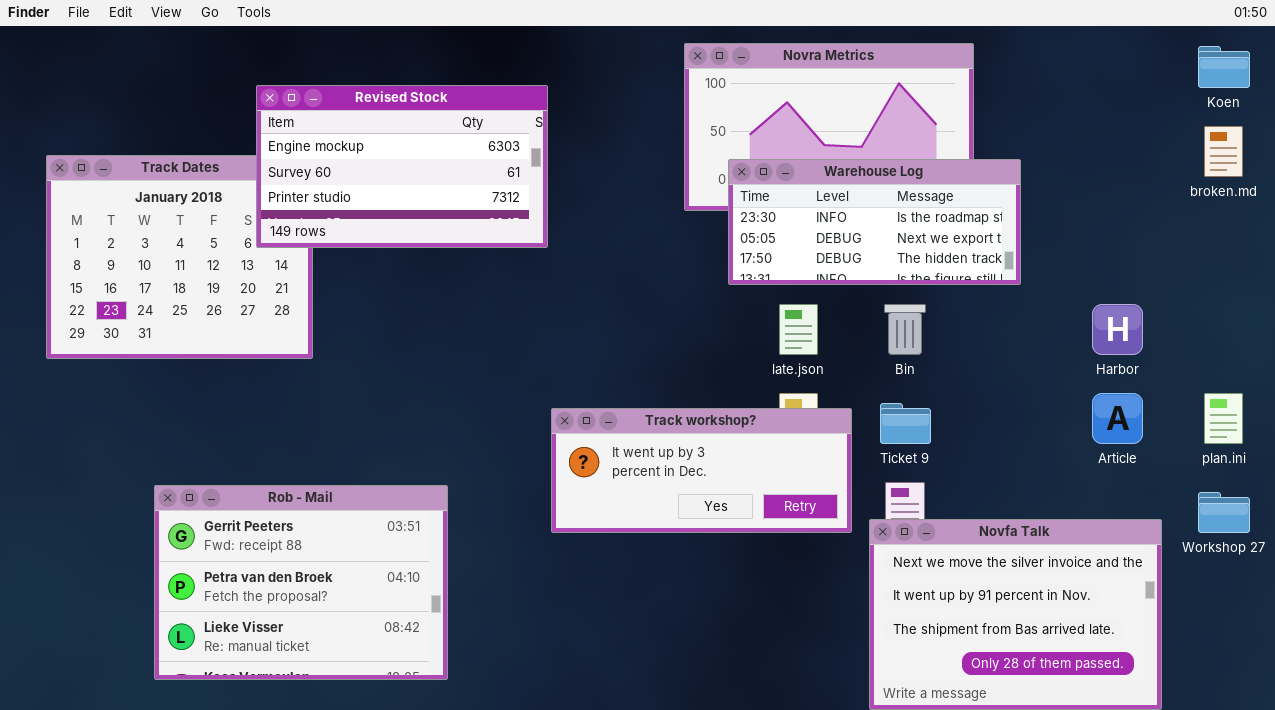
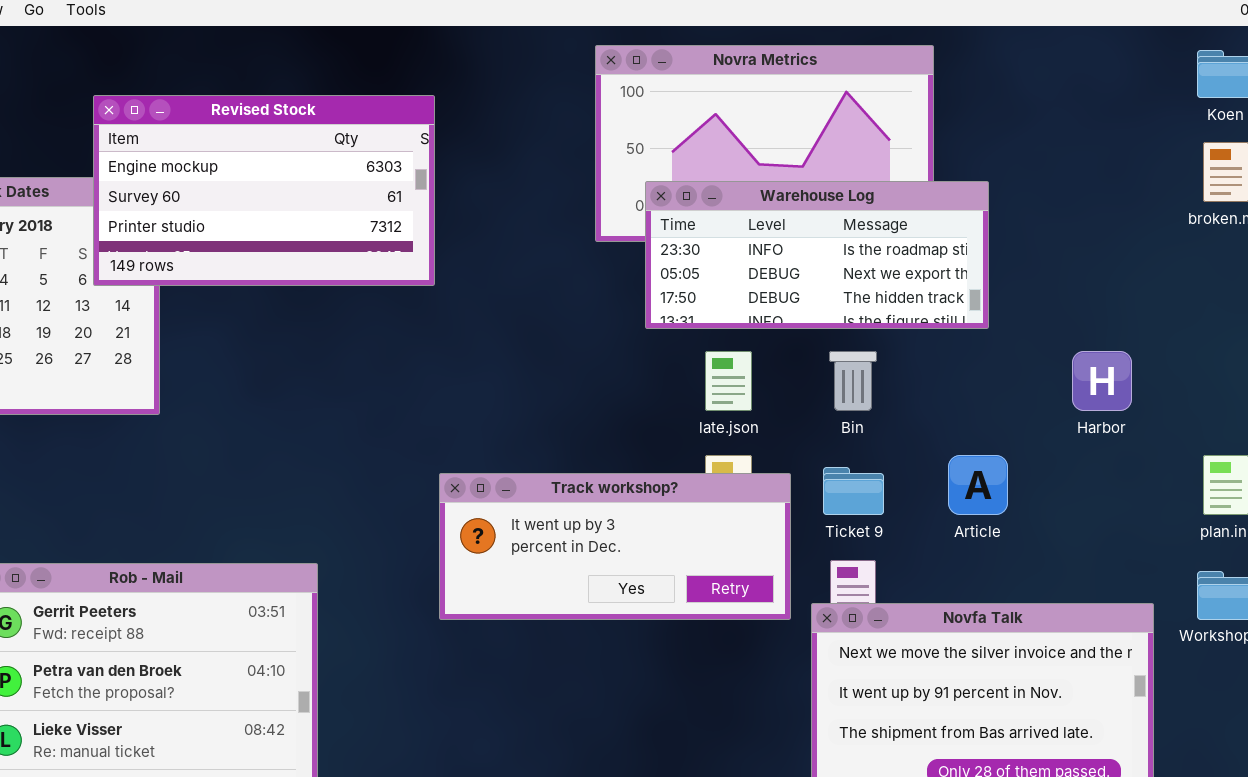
Article: [1092,393,1143,444] -> [948,455,1008,515], moved

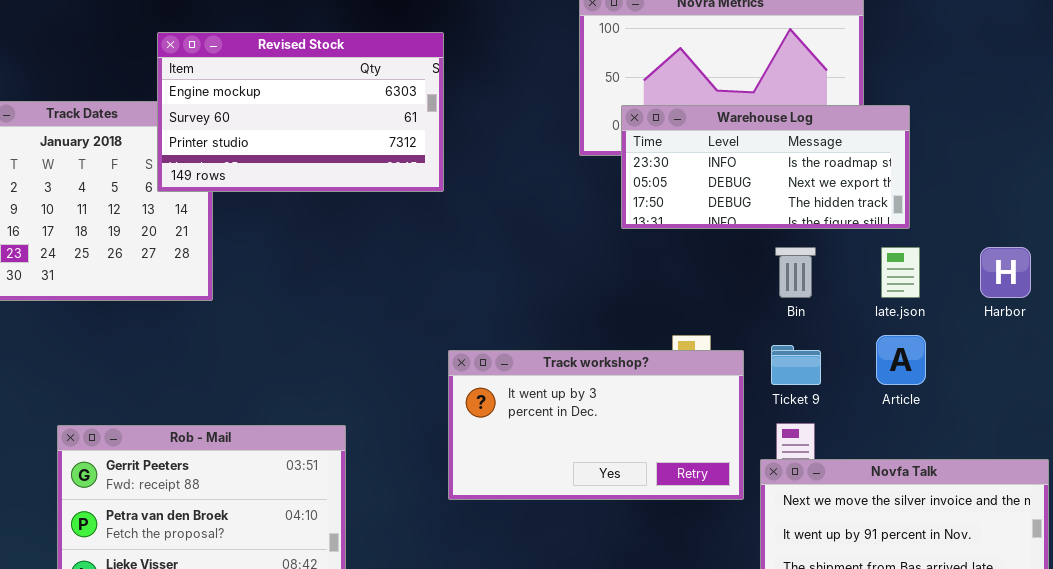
late.json: [705,351,752,411] -> [881,247,920,298], moved
Track workshop?: [439,473,791,620] -> [448,350,744,500], resized

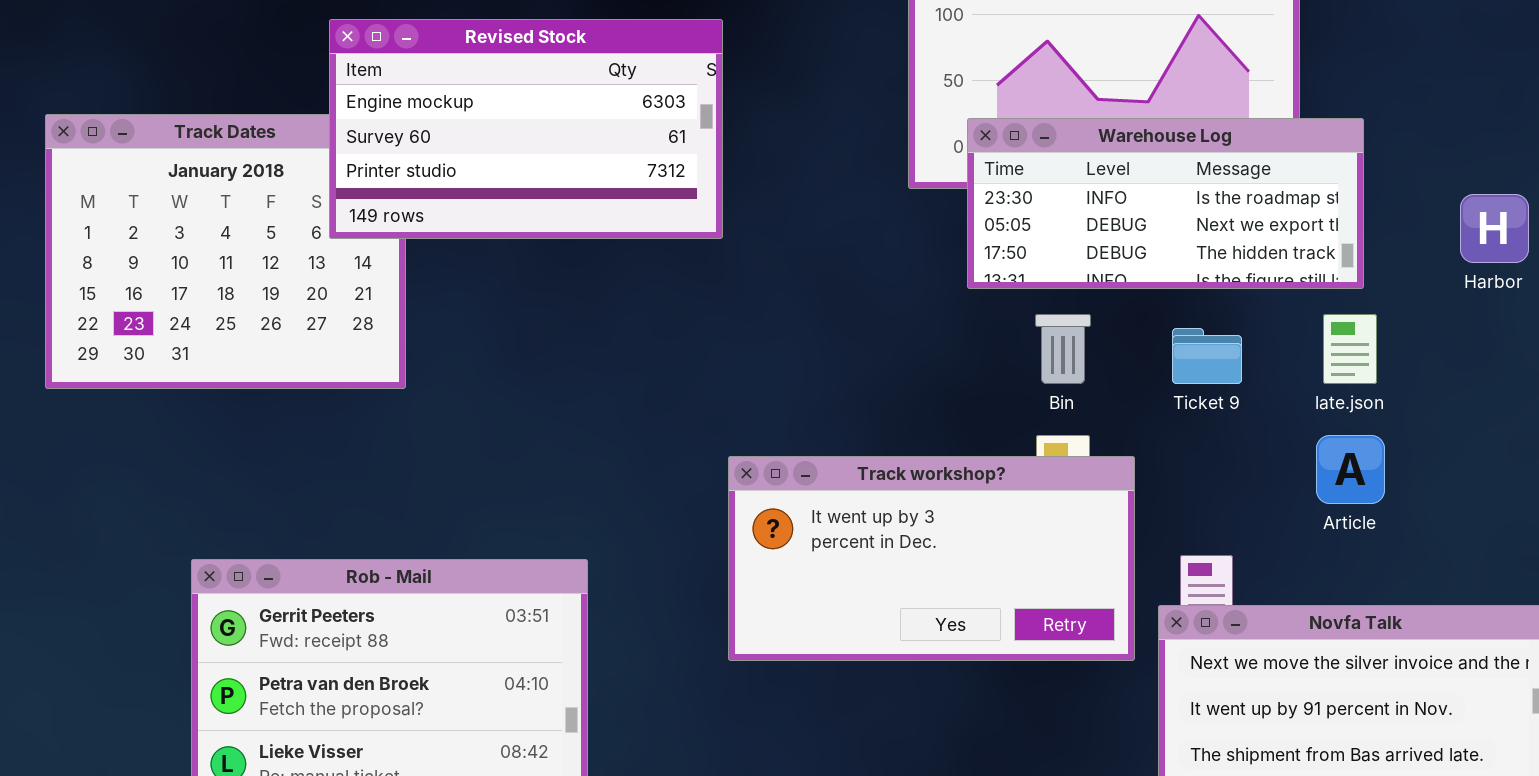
Bin: [775,247,816,298] -> [1035,314,1091,384], moved
Harbor: [980,247,1031,298] -> [1460,194,1529,263], moved
Ticket 9: [771,345,821,385] -> [1172,328,1242,384], moved

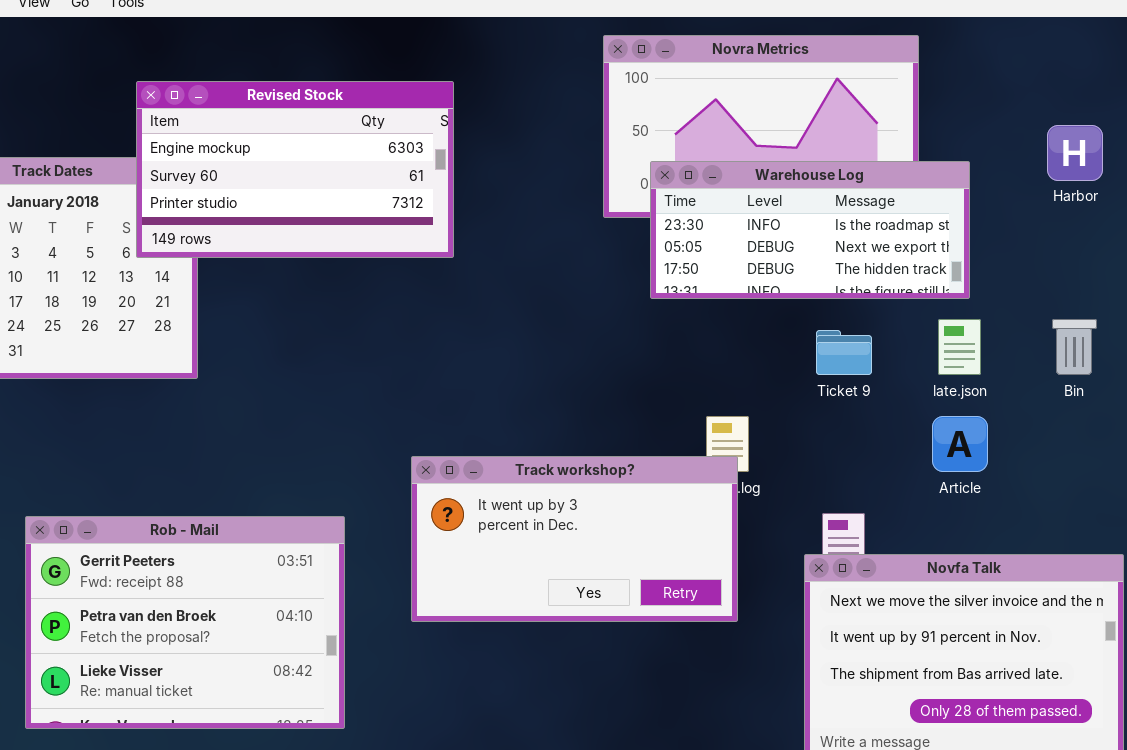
Harbor: [1460,194,1529,263] -> [1047,125,1103,181], moved
Bin: [1035,314,1091,384] -> [1052,319,1097,375], moved
Track workshop?: [728,456,1135,661] -> [411,456,738,622], moved

